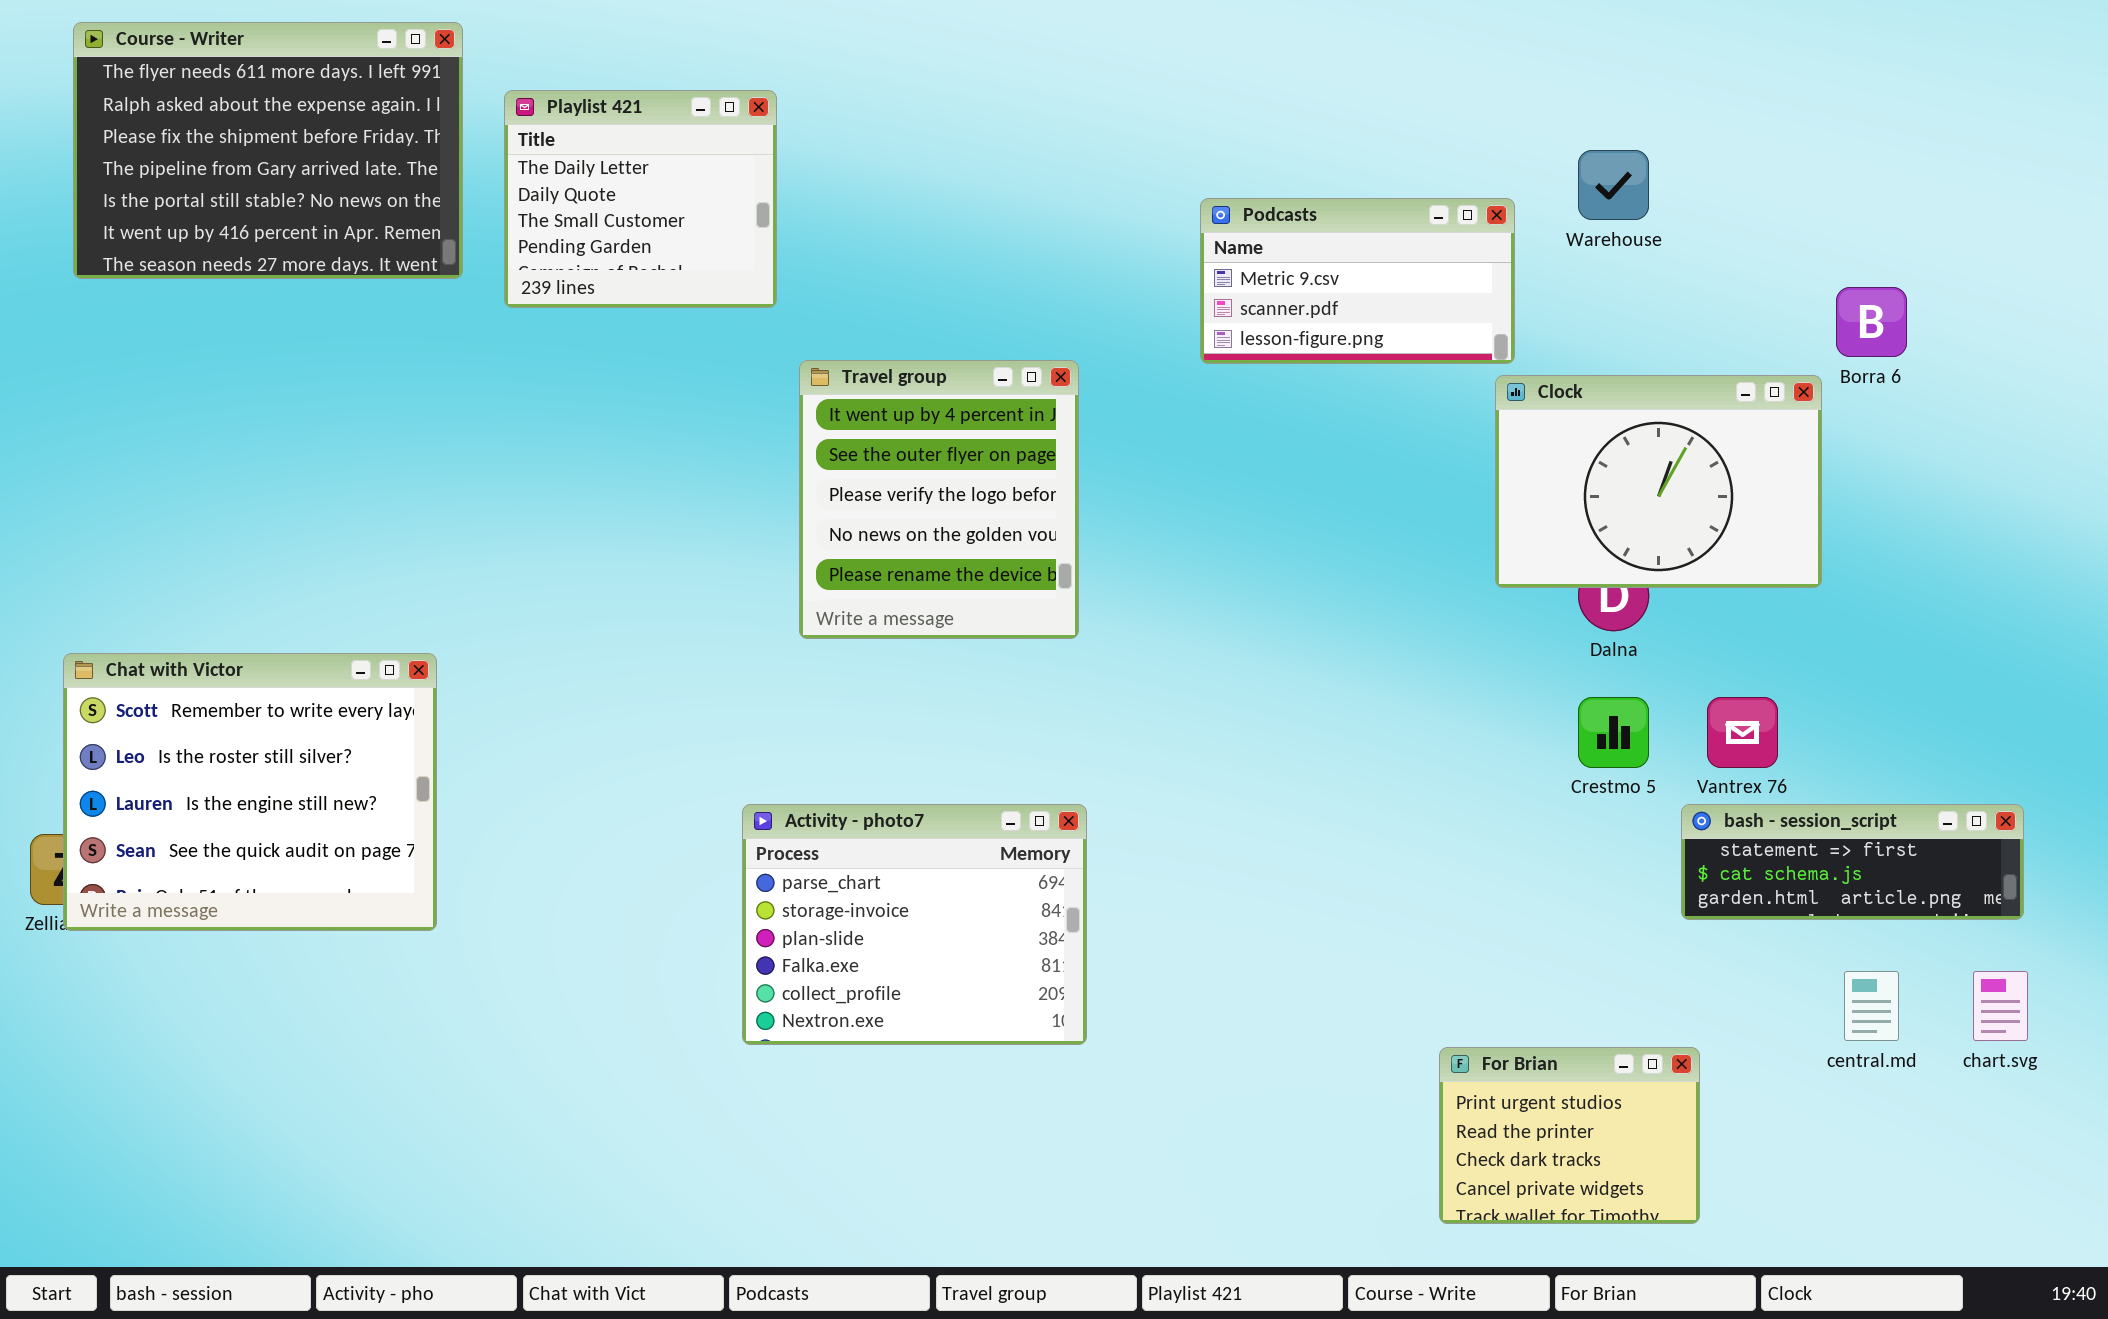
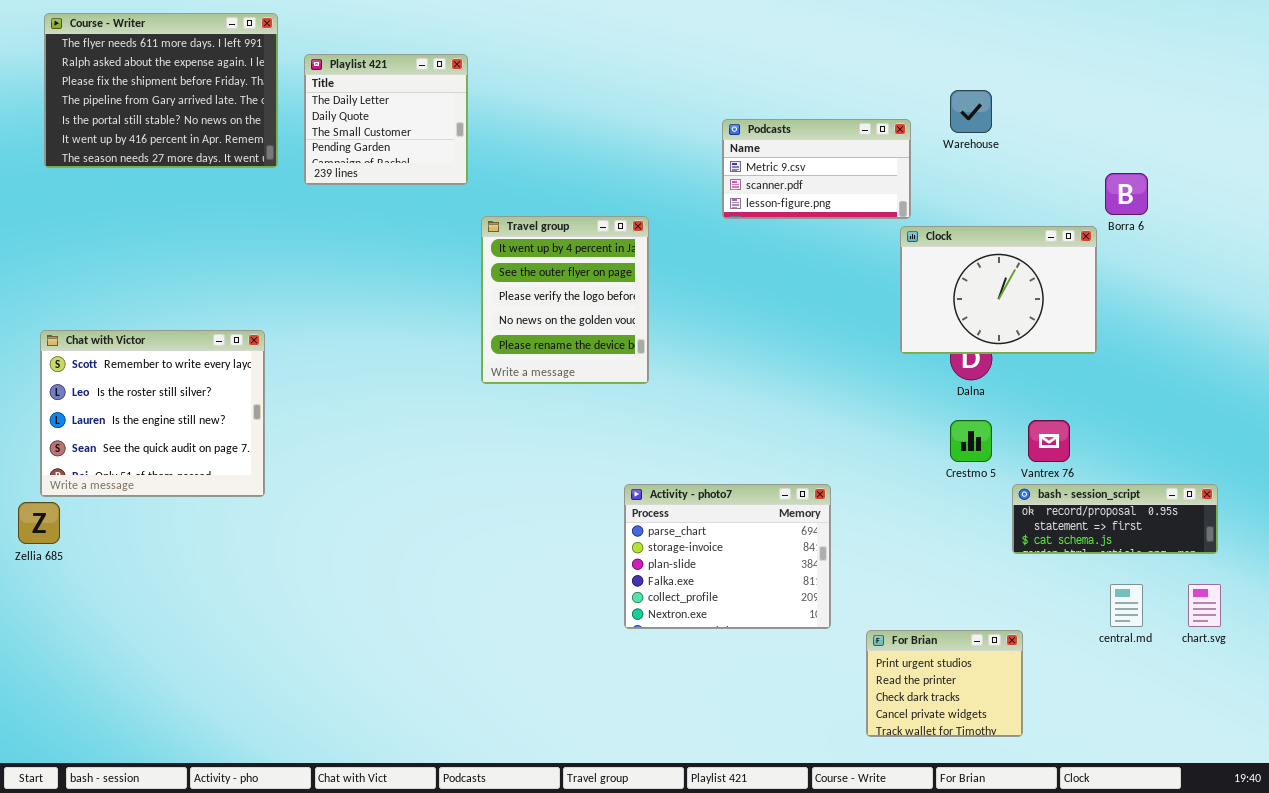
Chat with Victor: [63,653,437,931] -> [40,330,265,497], moved
Activity - photo7: [742,804,1087,1045] -> [624,484,831,629], moved
bash - session_script: [1681,804,2024,920] -> [1012,484,1218,554], scrolled up 1 row

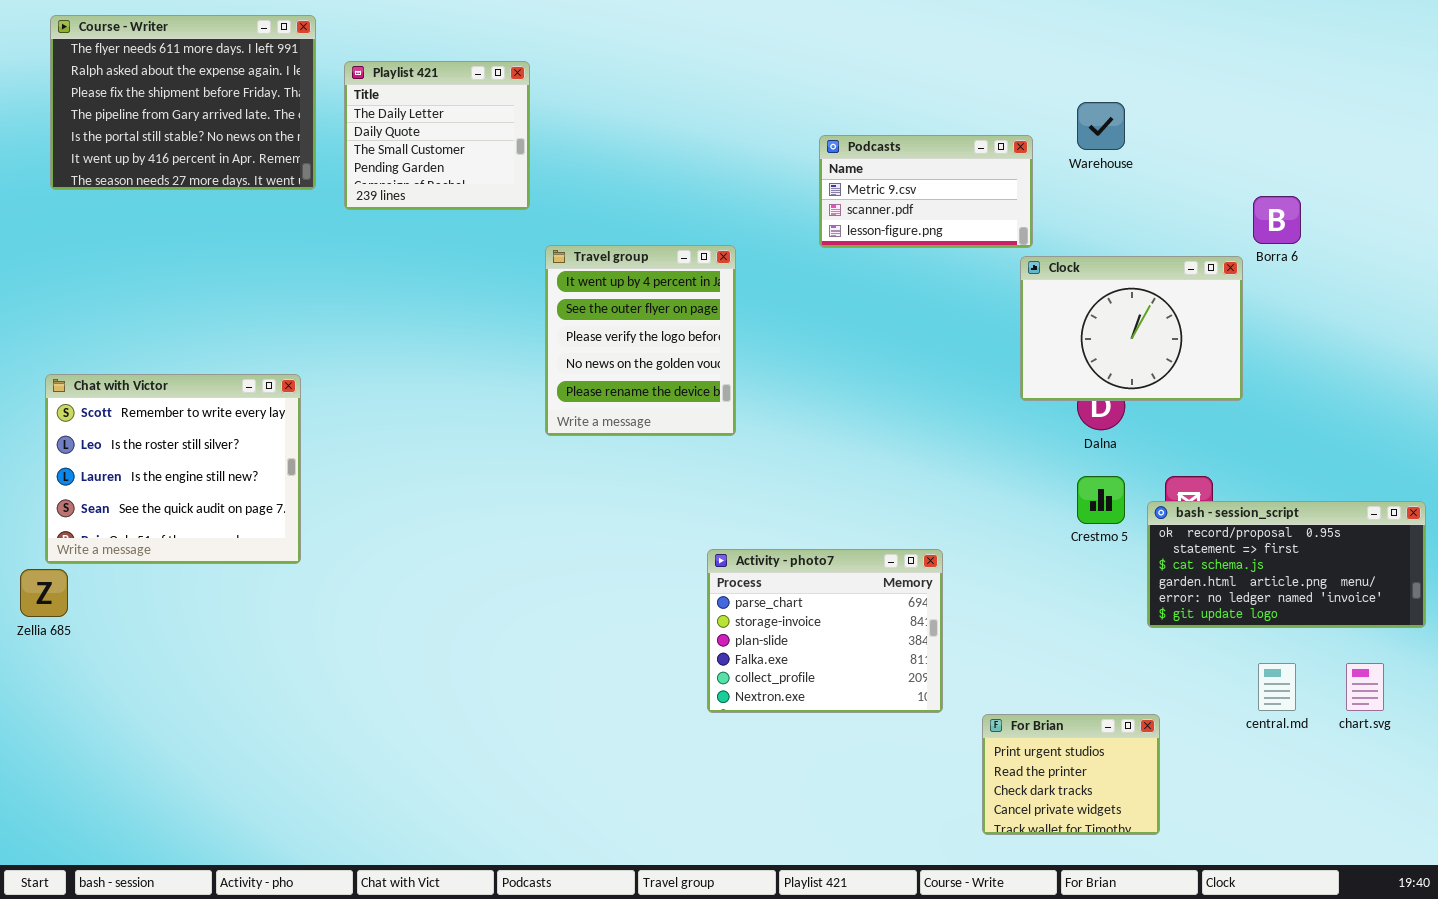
bash - session_script: [1012,484,1218,554] -> [1147,501,1426,628], resized

